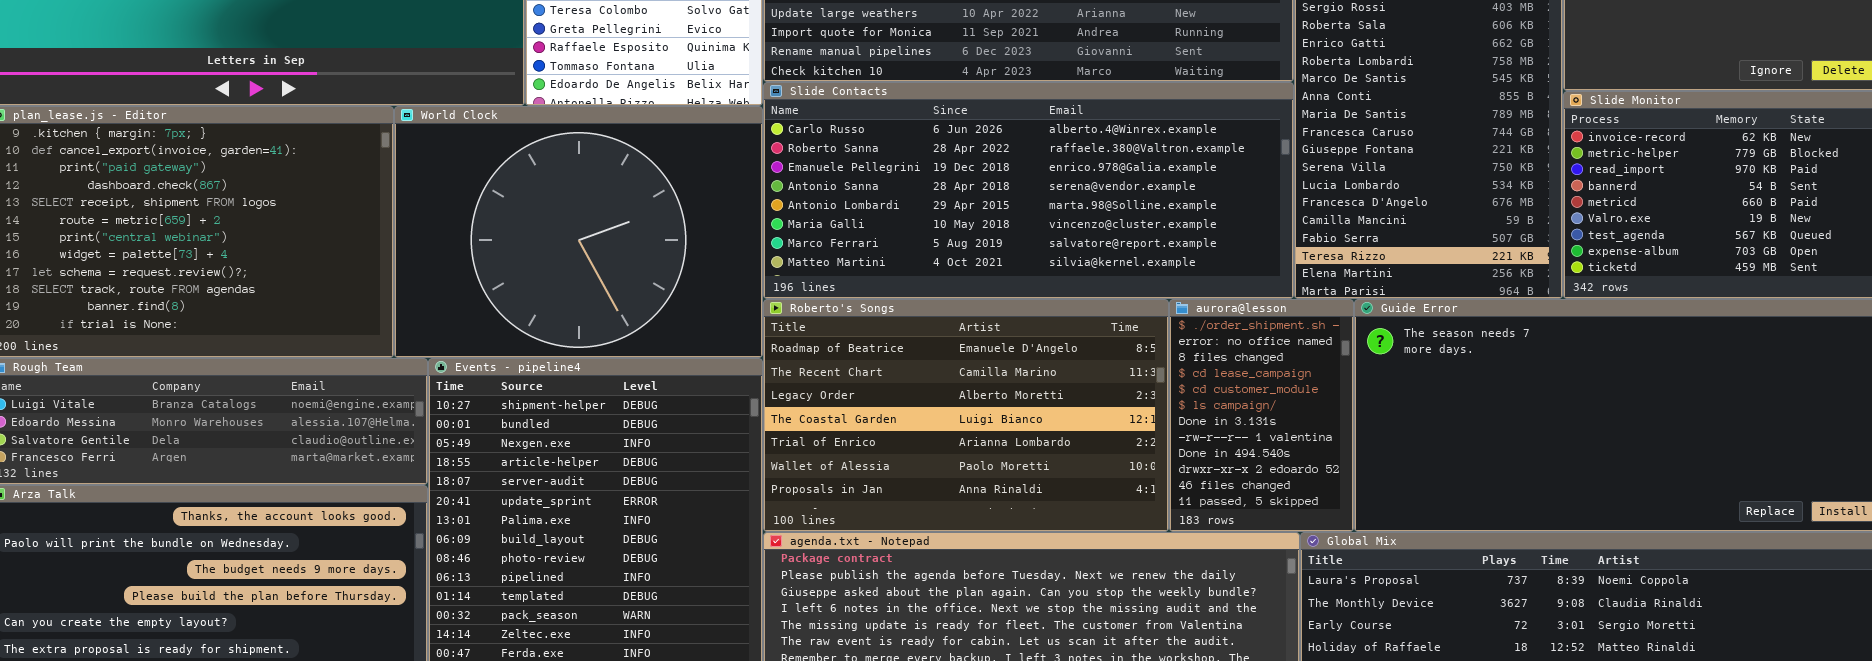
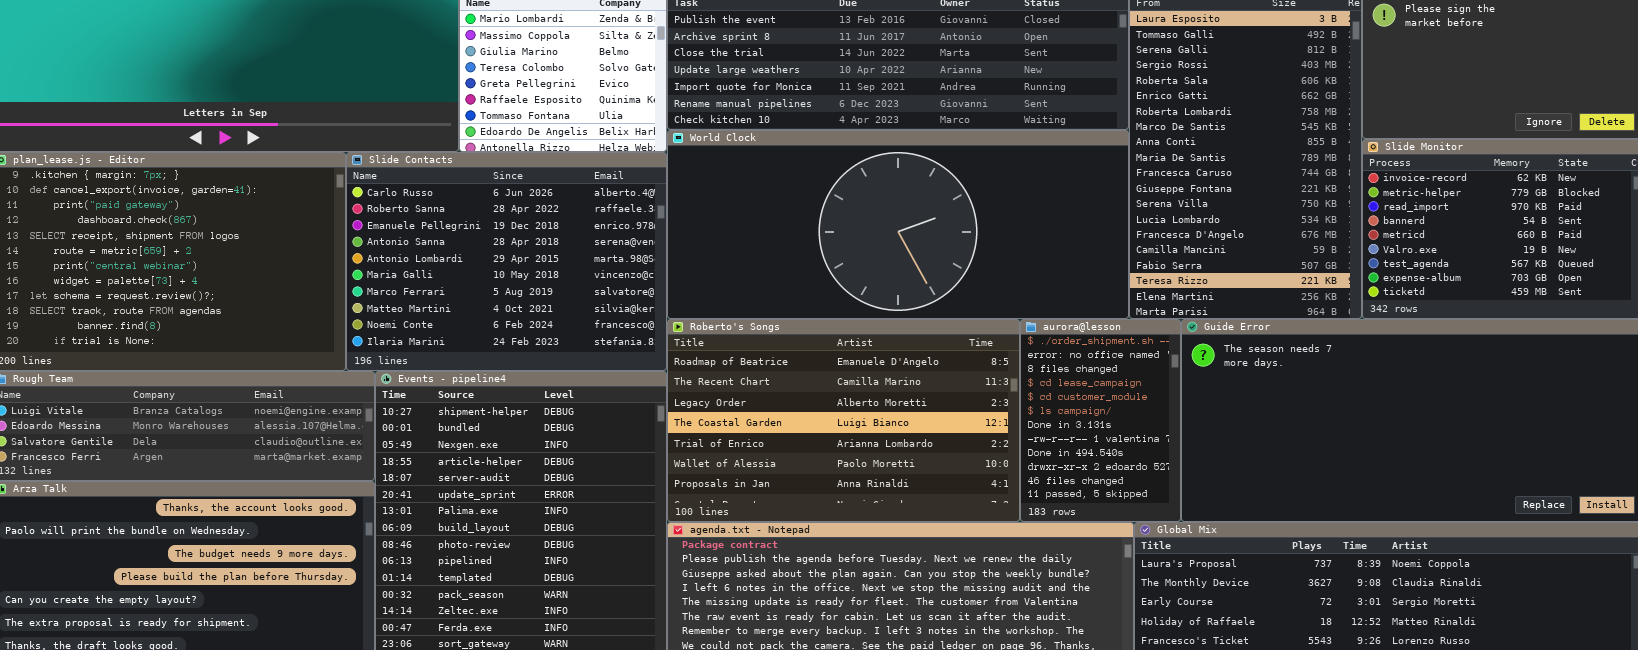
Slide Contacts: [763,82,1294,299] -> [346,152,667,371], moved, resized
World Clock: [394,106,763,358] -> [667,130,1129,319], moved, resized

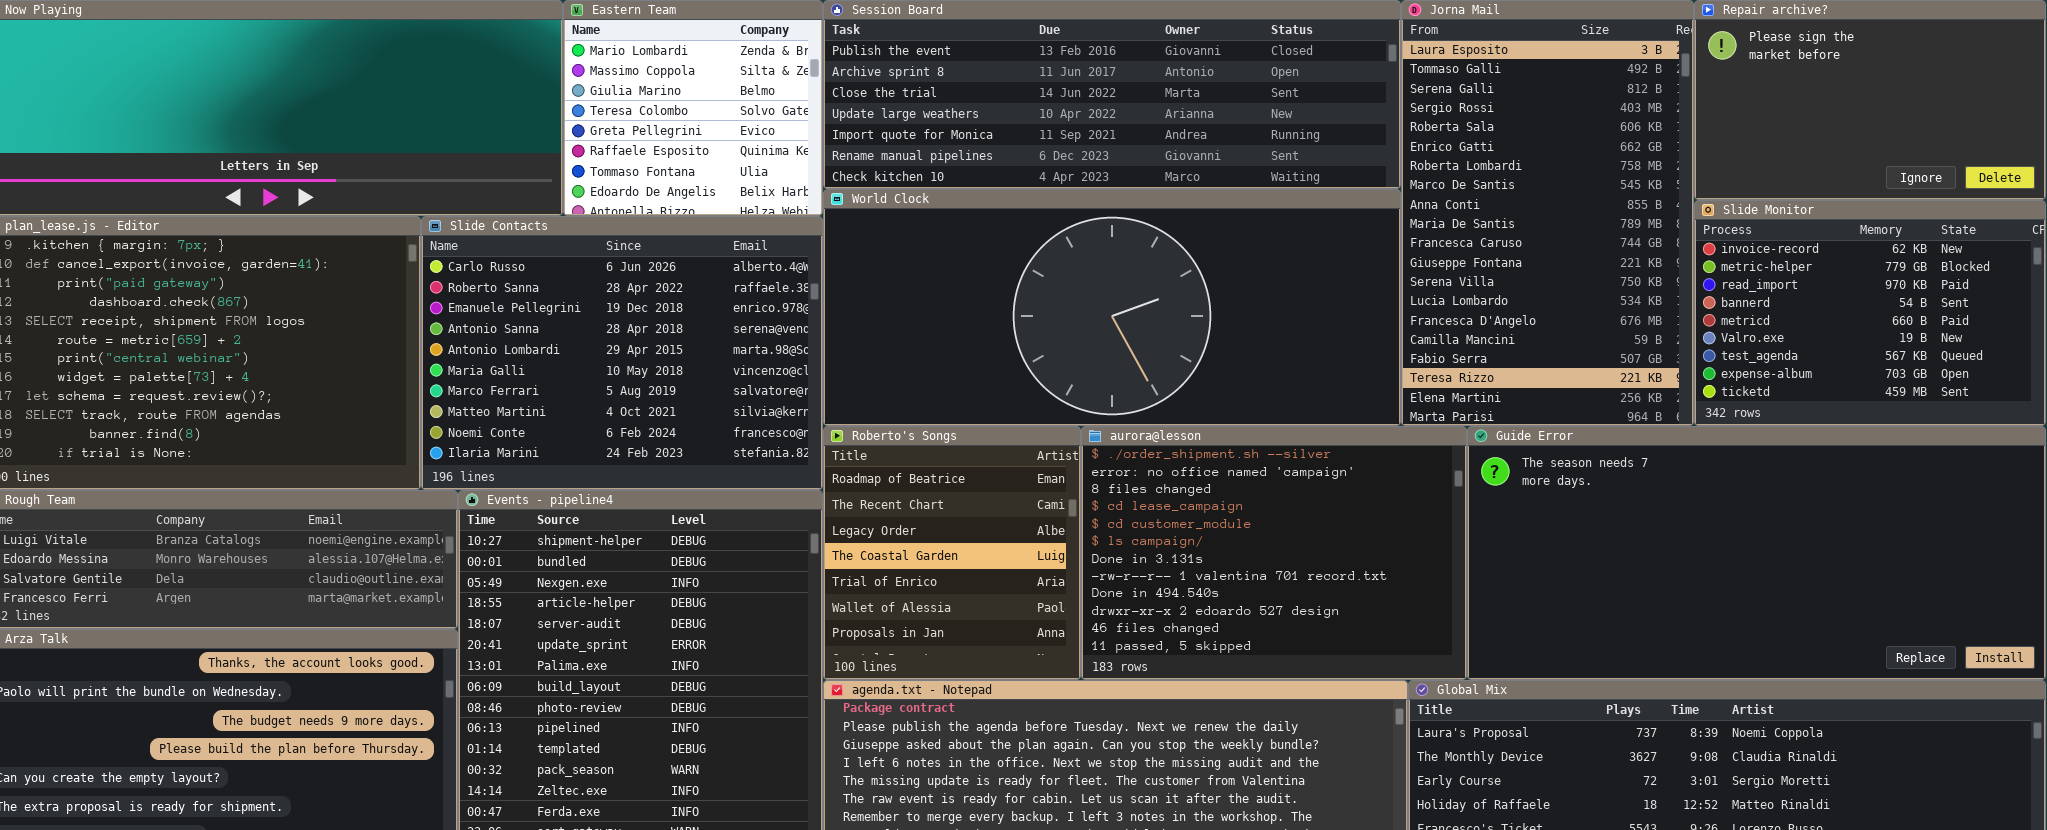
Roberto's Songs: [667,319,1020,522] -> [823,426,1081,680], resized
aurora@lesson: [1020,319,1181,522] -> [1081,426,1467,680], resized

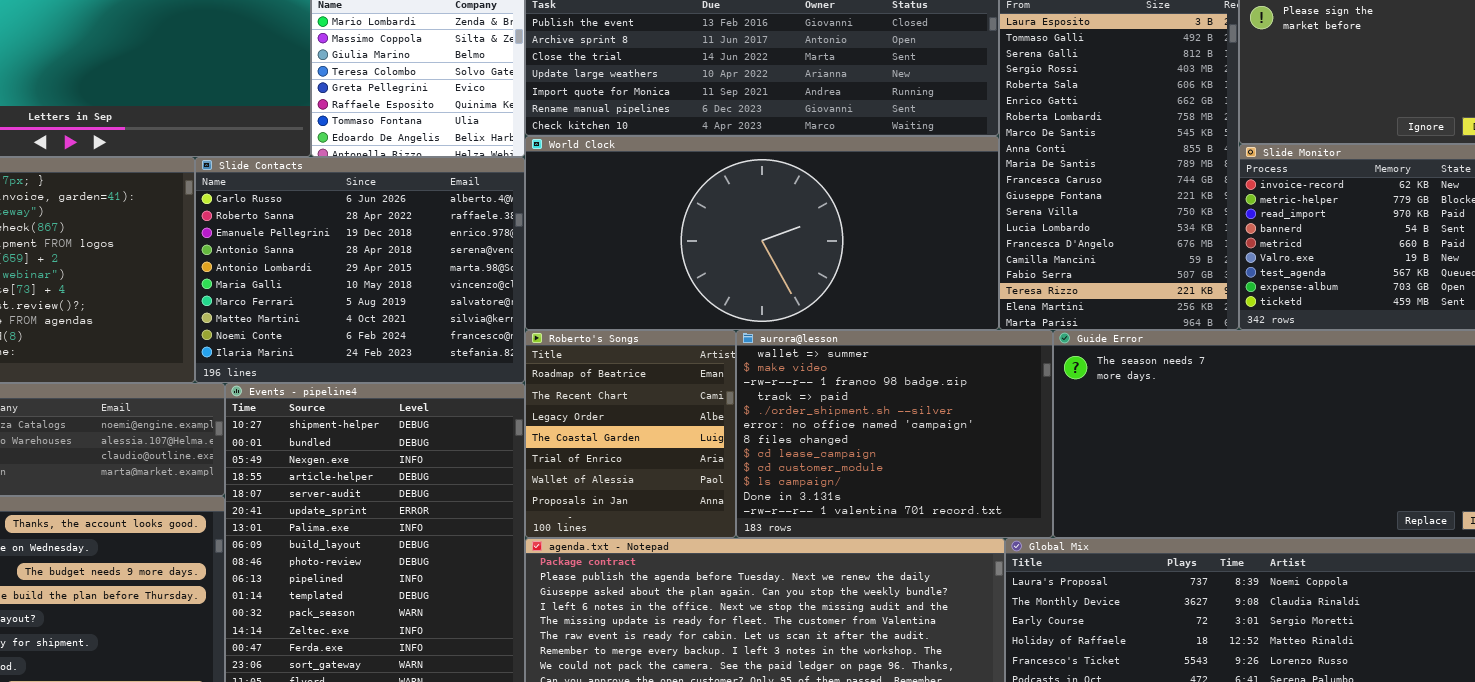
aurora@lesson: [1081,426,1467,680] -> [736,330,1053,538], scrolled up 4 rows

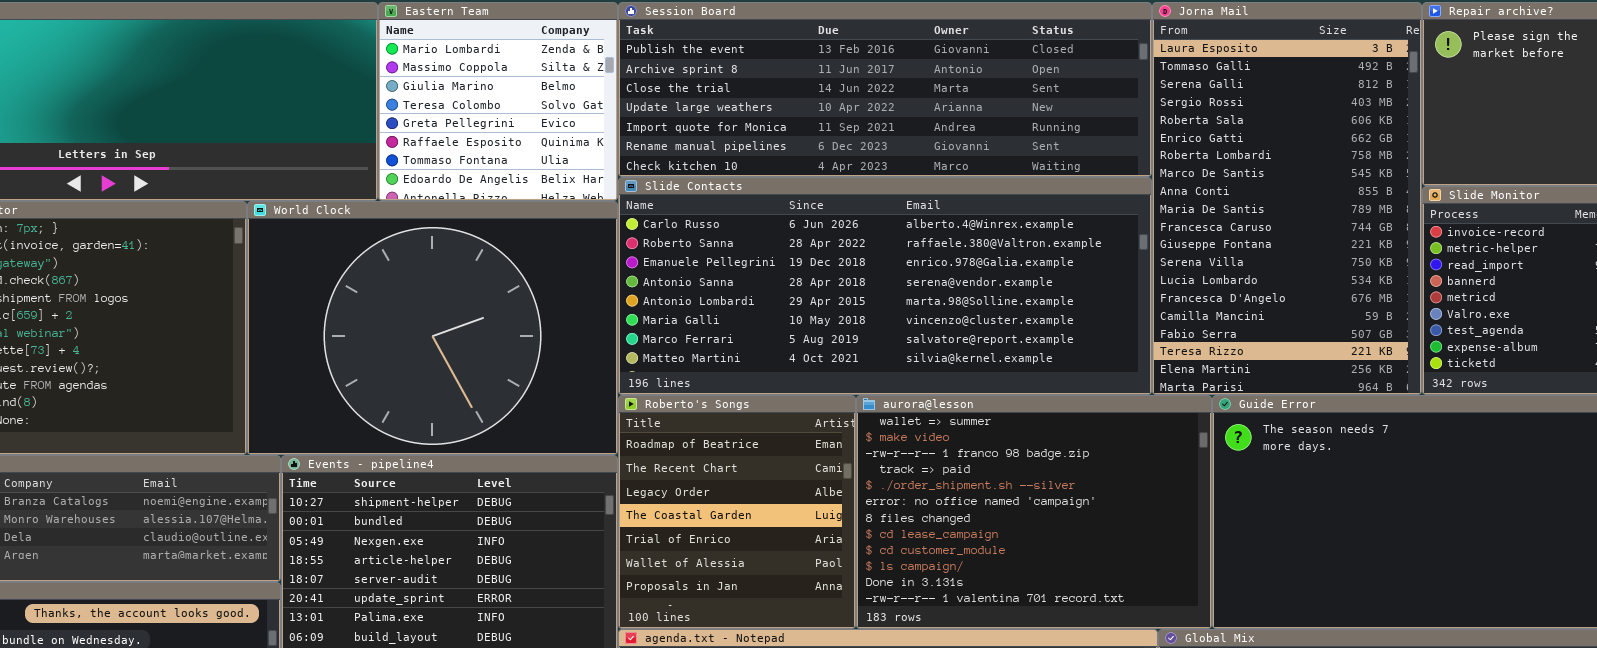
World Clock: [525,136,999,330] -> [247,201,618,455], moved, resized
Slide Contacts: [195,157,525,383] -> [618,177,1152,395], moved, resized

